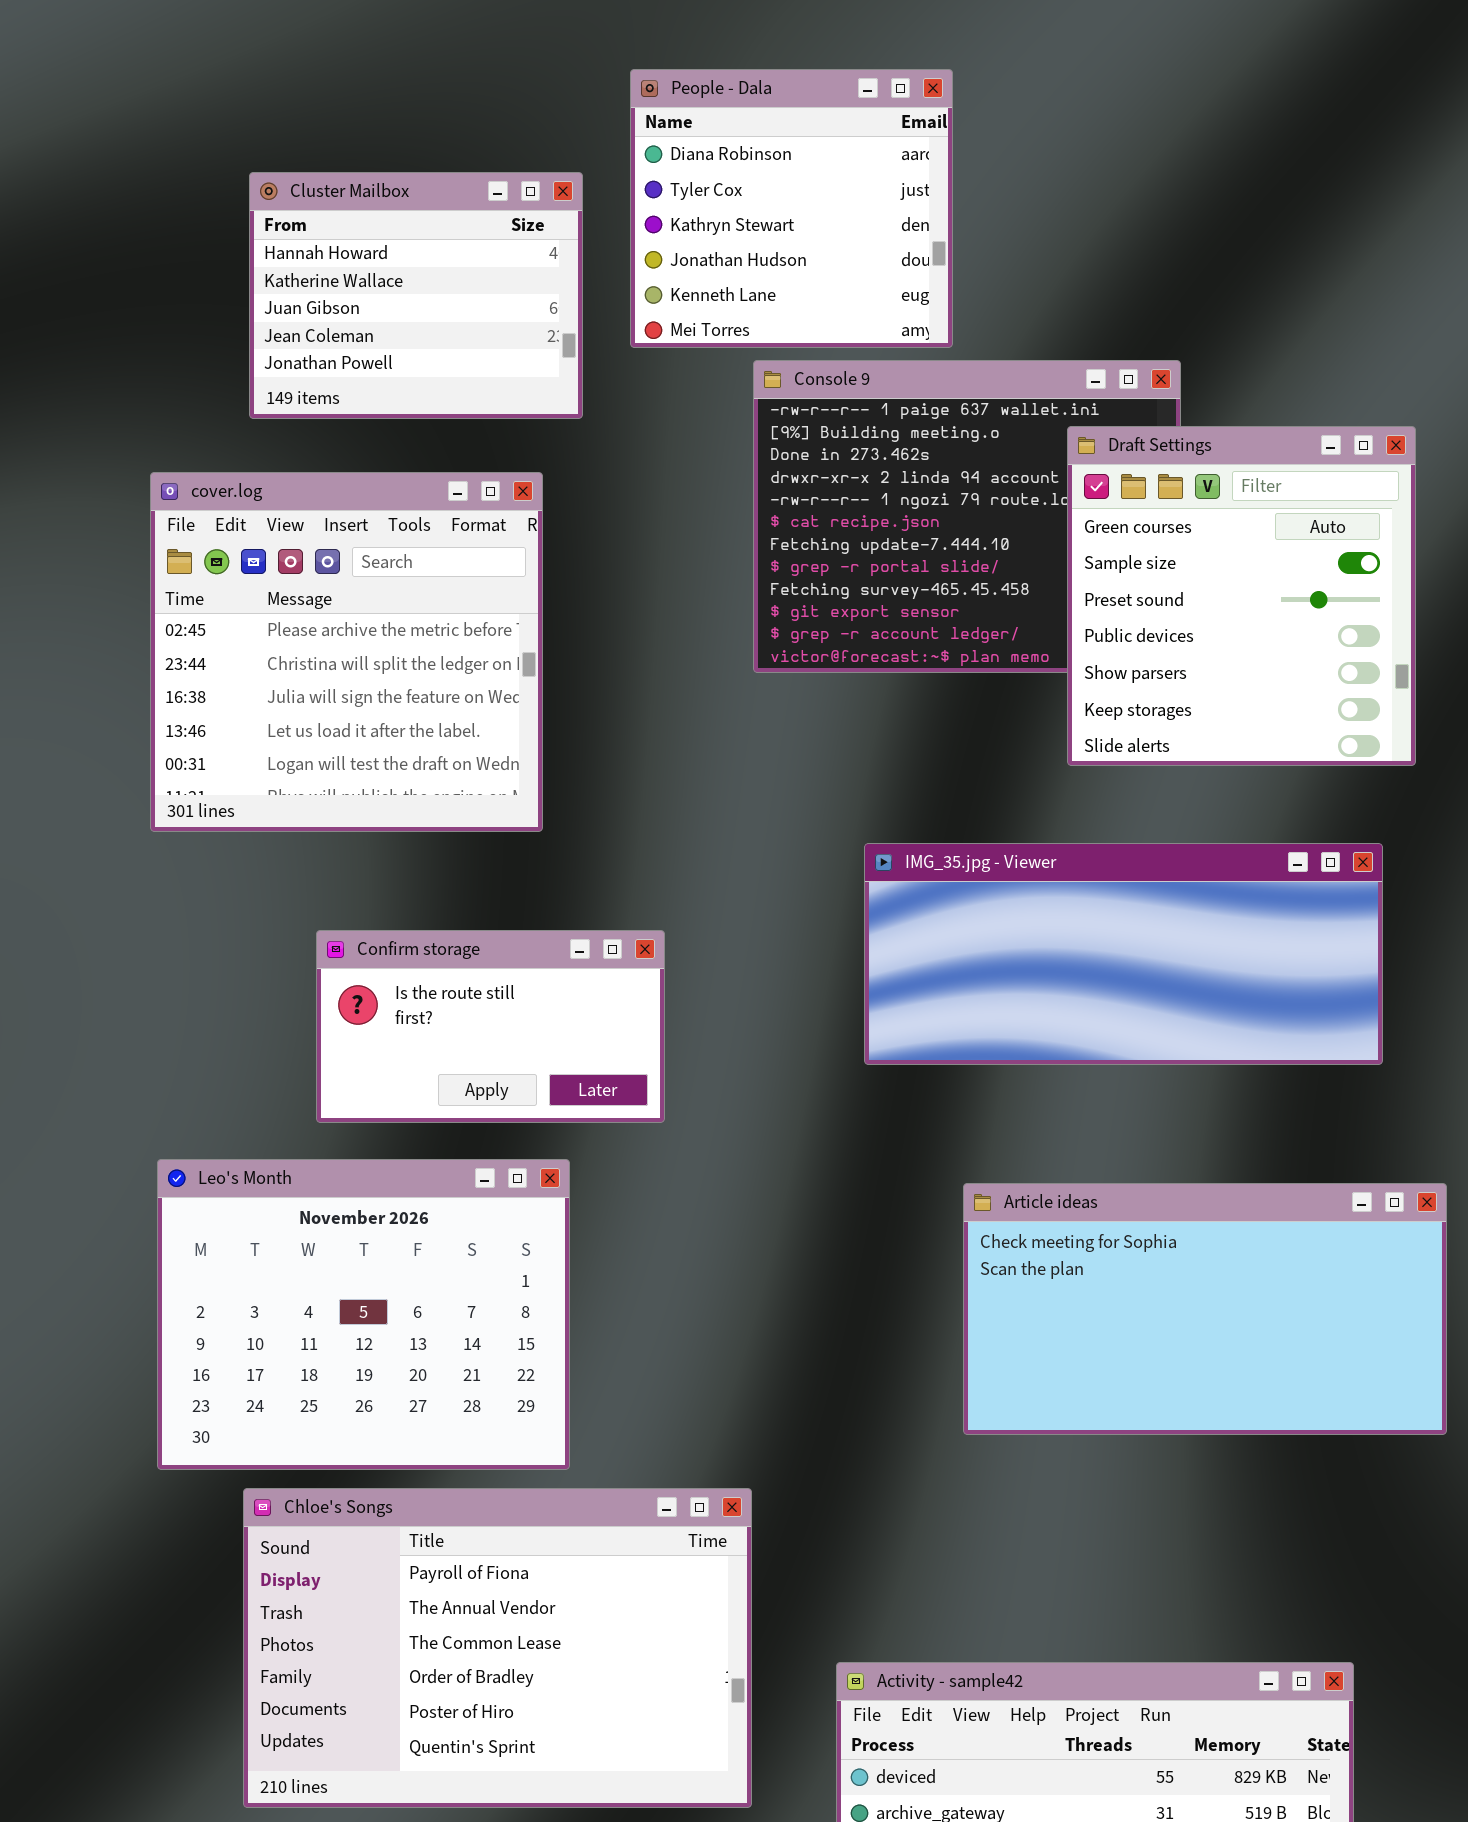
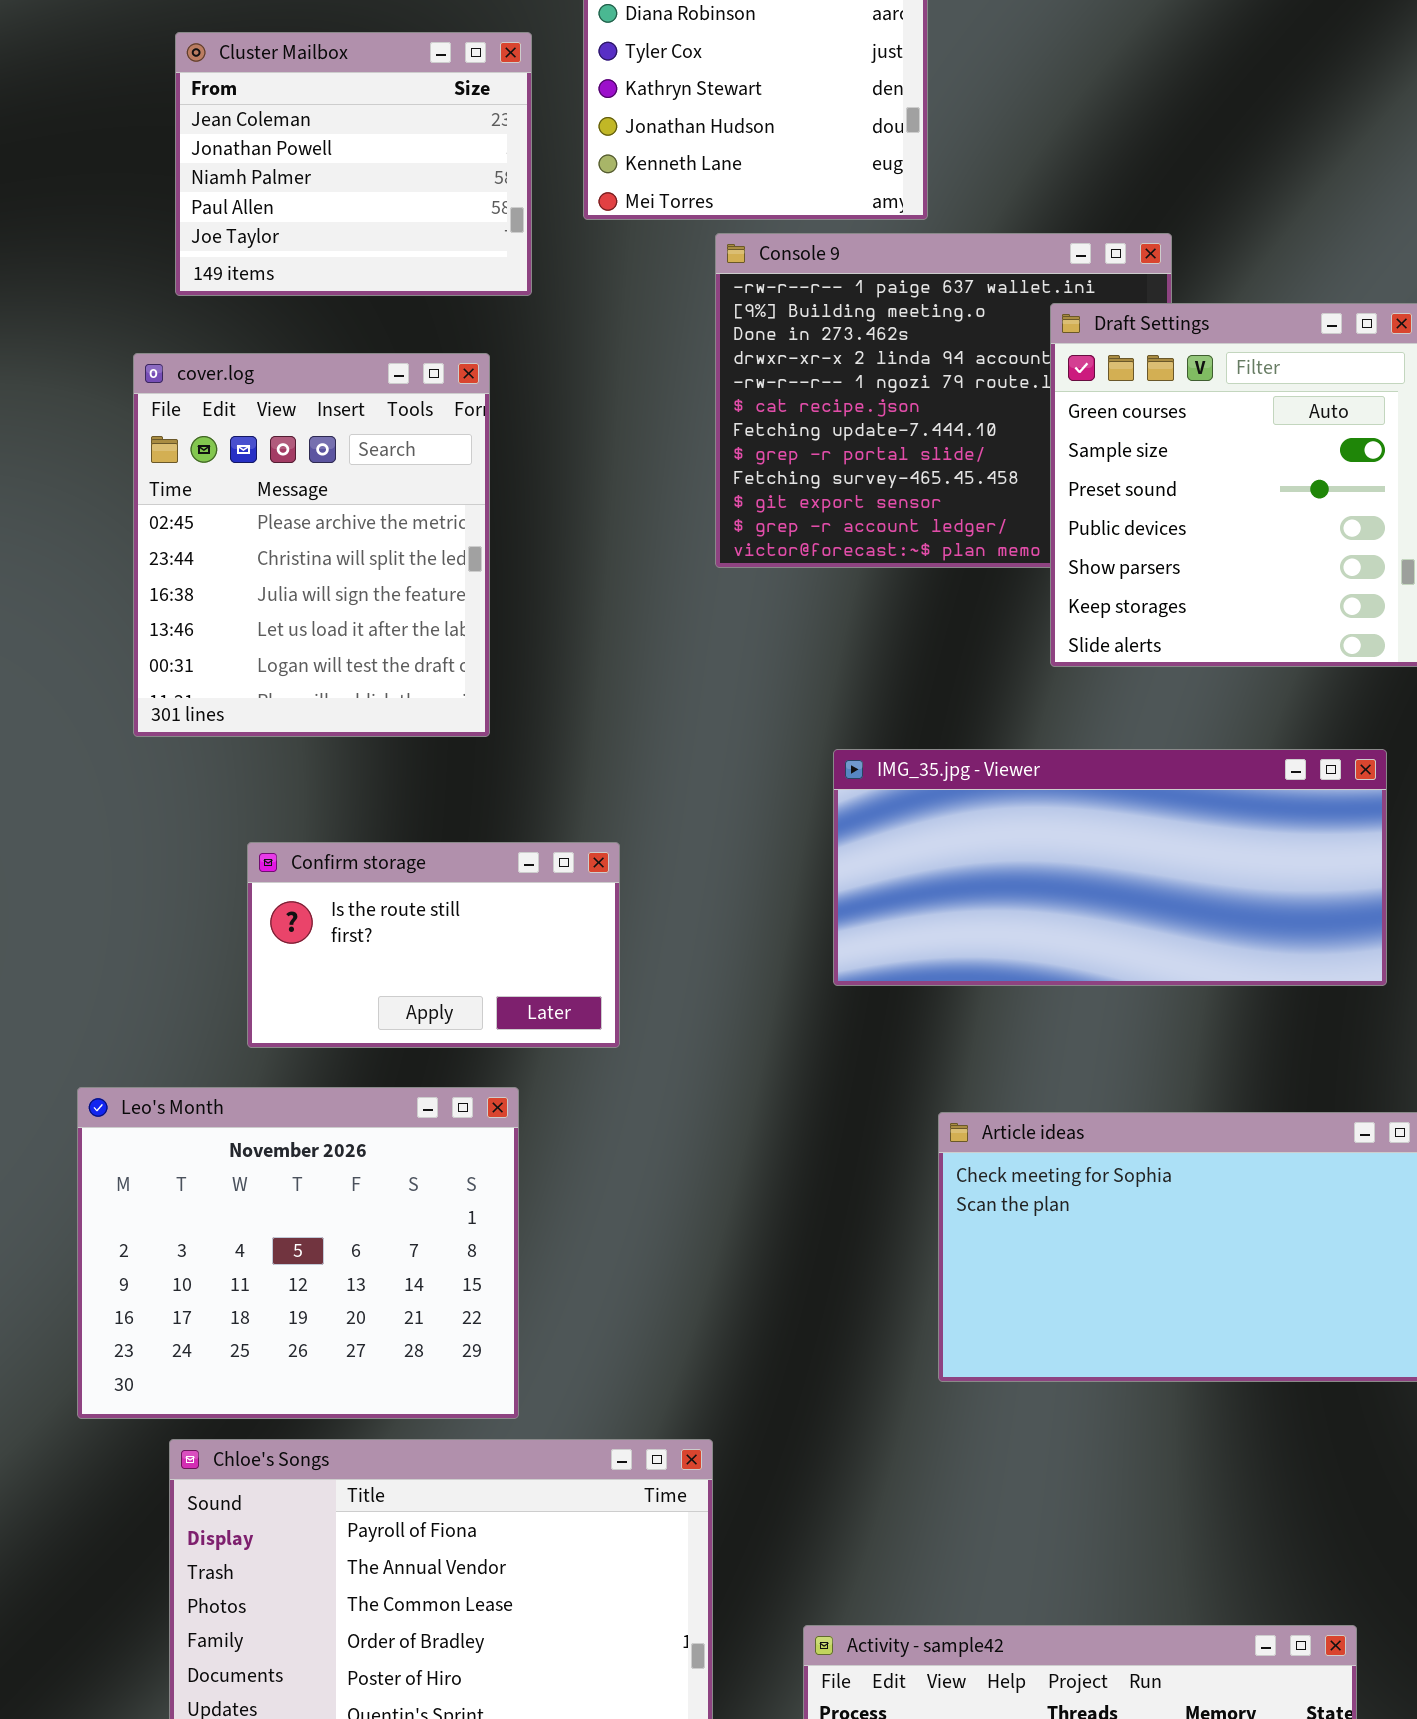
Cluster Mailbox: [249,172,583,419] -> [175,32,532,296], scrolled down 3 rows
cover.log: [150,472,543,832] -> [133,353,490,737], resized

